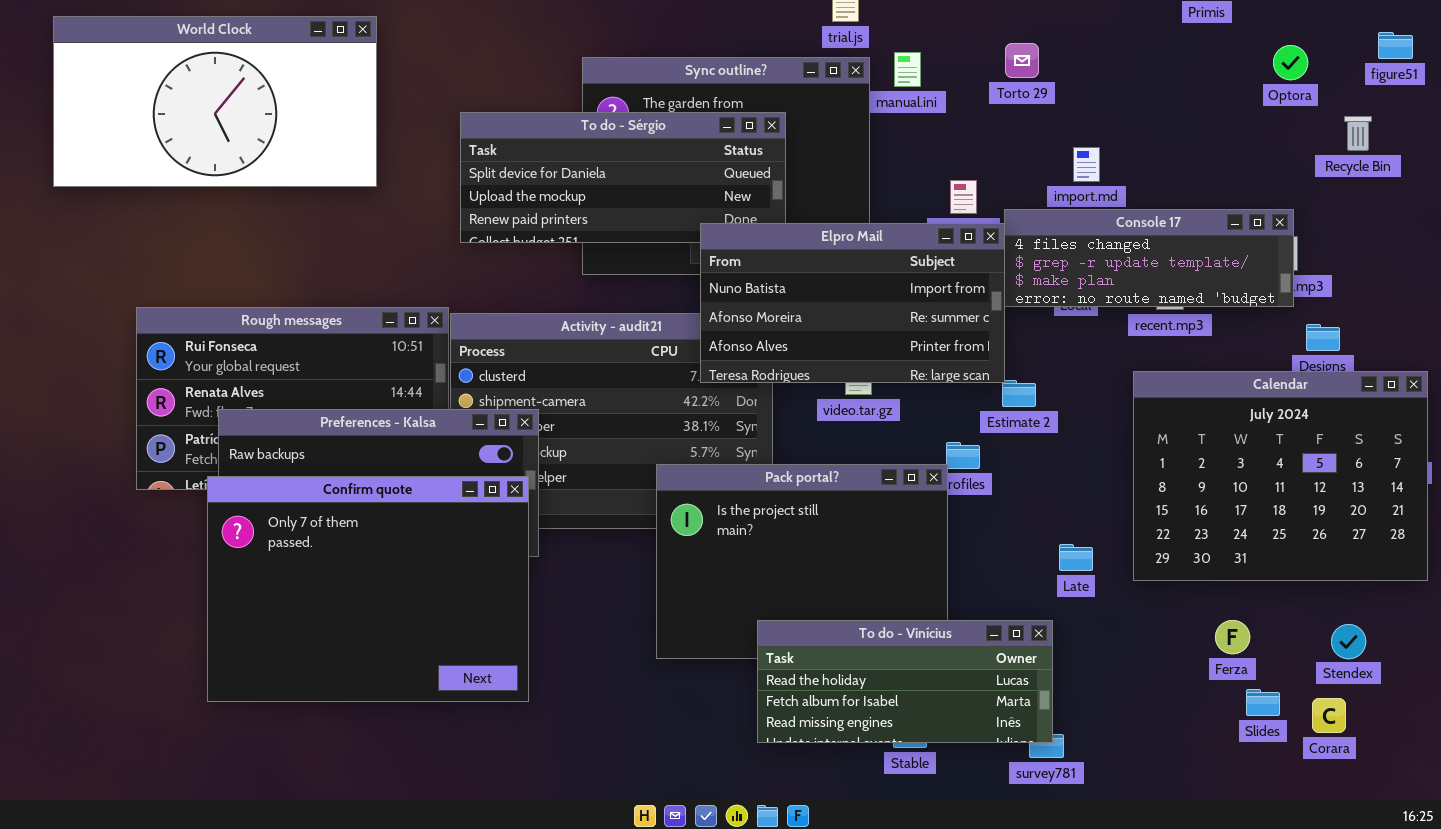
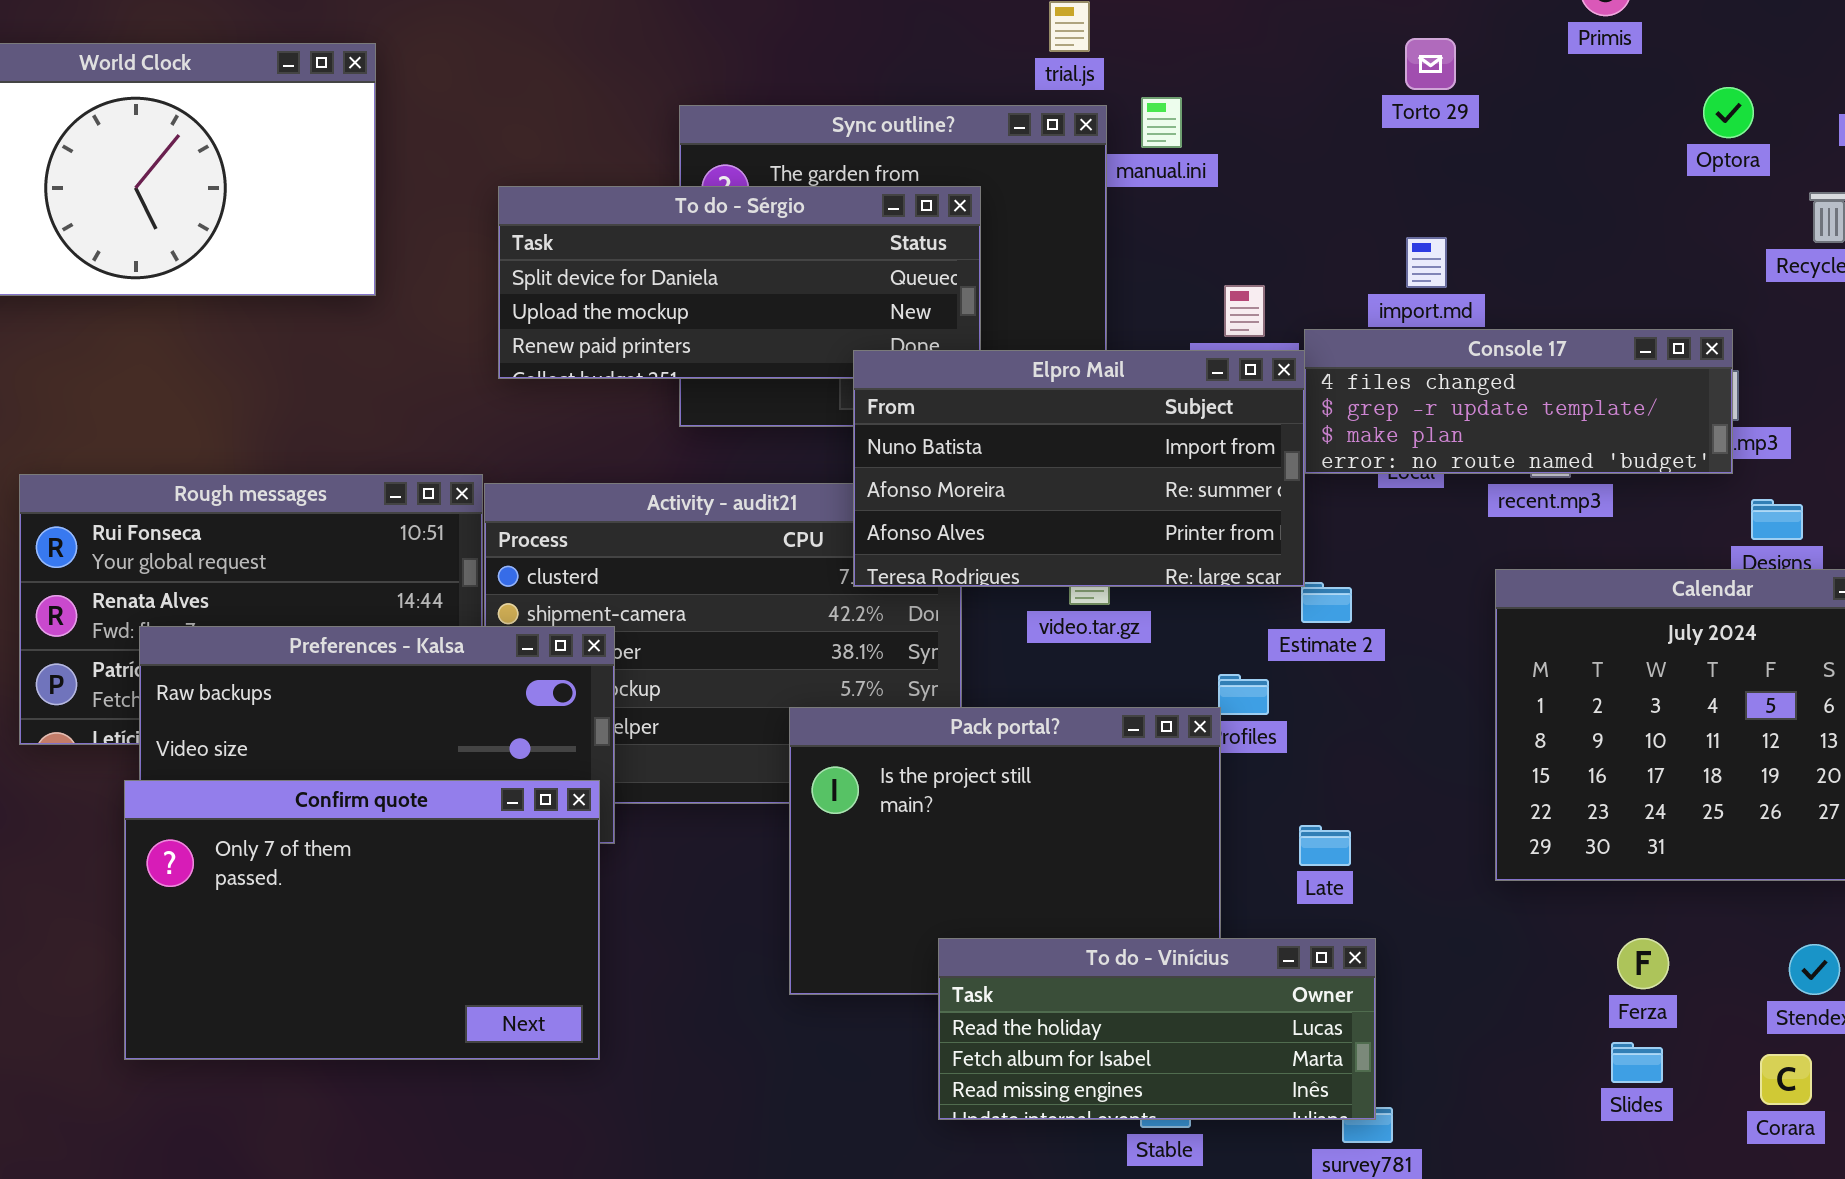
Torto 29: [1005,43,1039,78] -> [1405,38,1456,90], moved
Confirm quote: [207,476,529,702] -> [124,780,600,1060], resized
Late: [1059,544,1093,571] -> [1299,825,1351,866], moved
Slides: [1246,689,1280,716] -> [1611,1042,1663,1083], moved

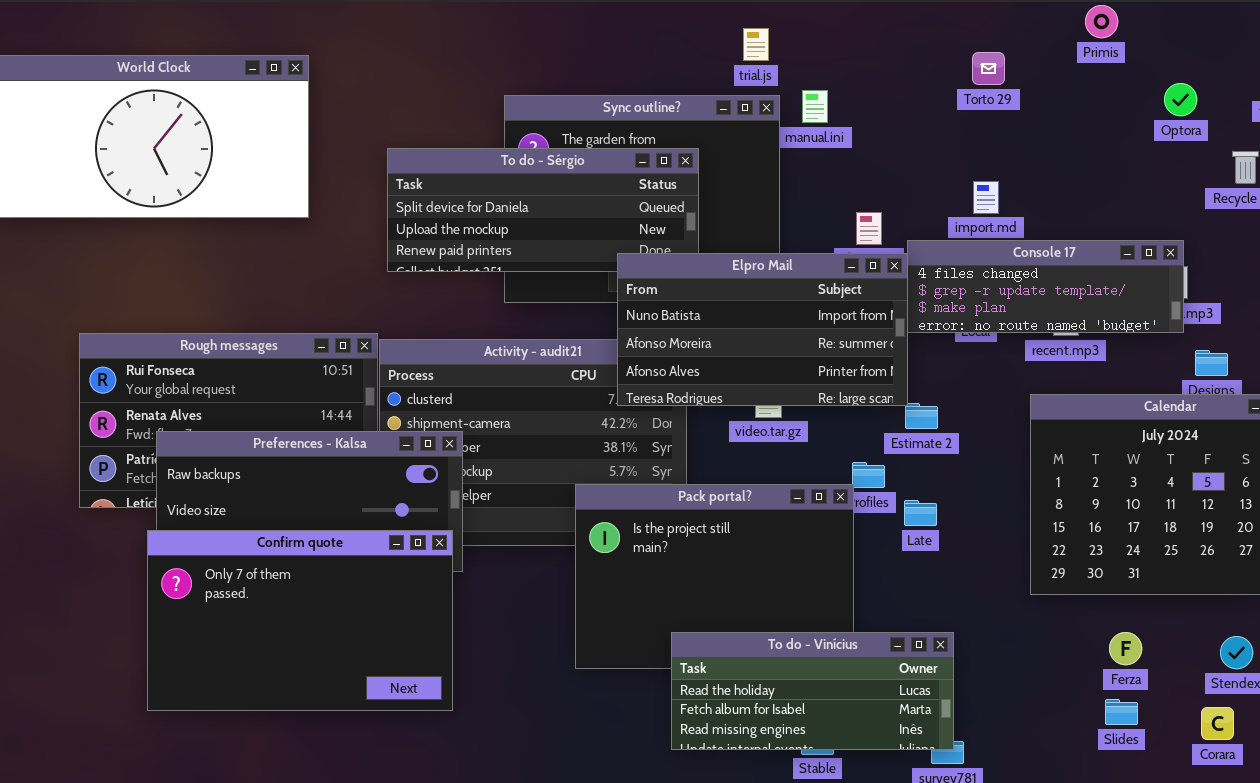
Late: [1299,825,1351,866] -> [904,500,937,526], moved

